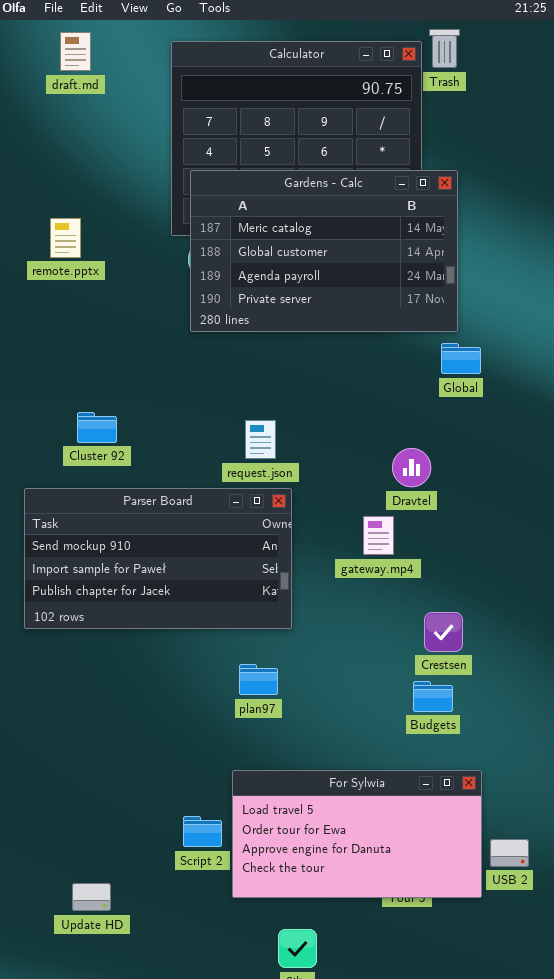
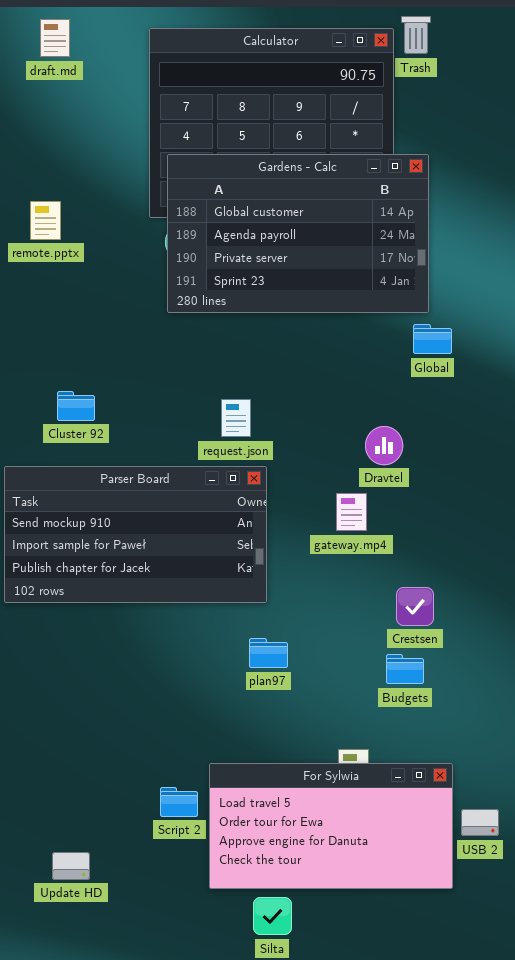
Gardens - Calc: [190,170,458,332] -> [167,154,429,313], scrolled down 1 row
plan97: [239,664,278,695] -> [249,638,288,668], moved
For Sylwia: [232,770,482,898] -> [209,763,453,889], moved

